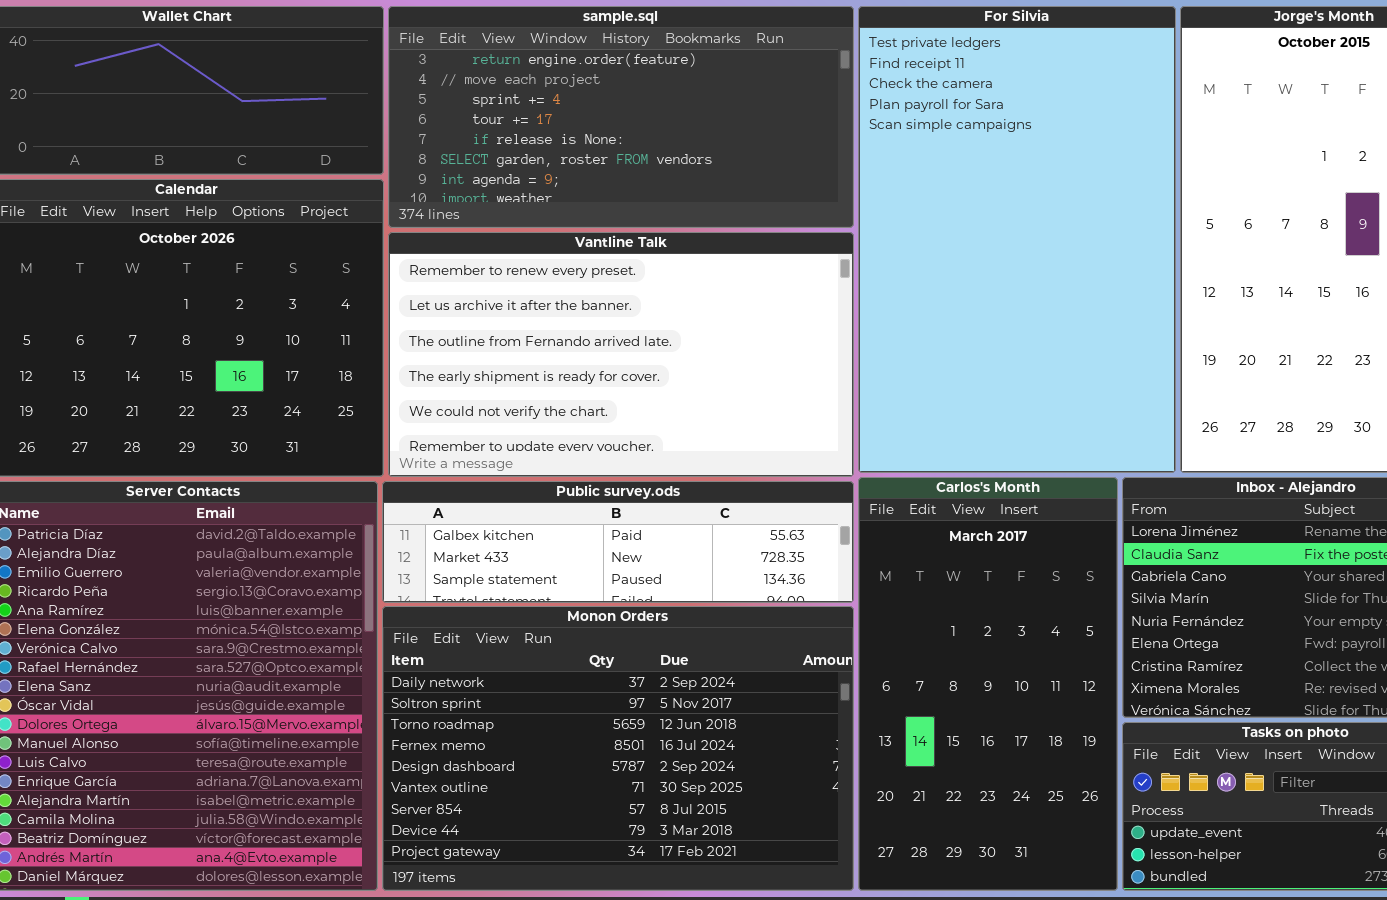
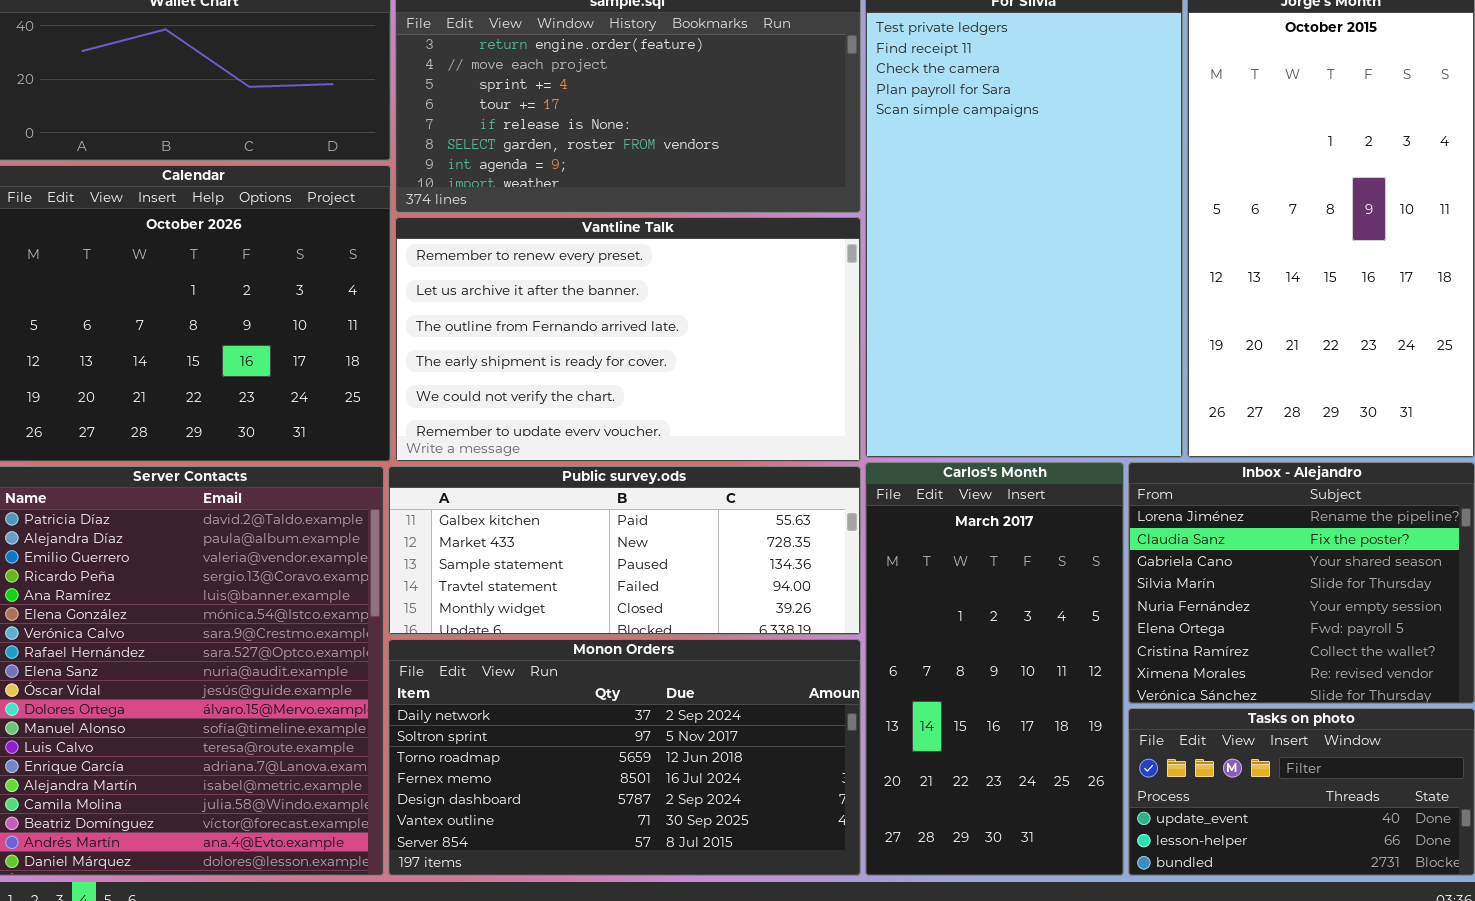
Public survey.ods: [382,481,854,603] -> [388,466,861,635], resized
Monon Orders: [382,606,854,891] -> [388,639,861,876], resized

